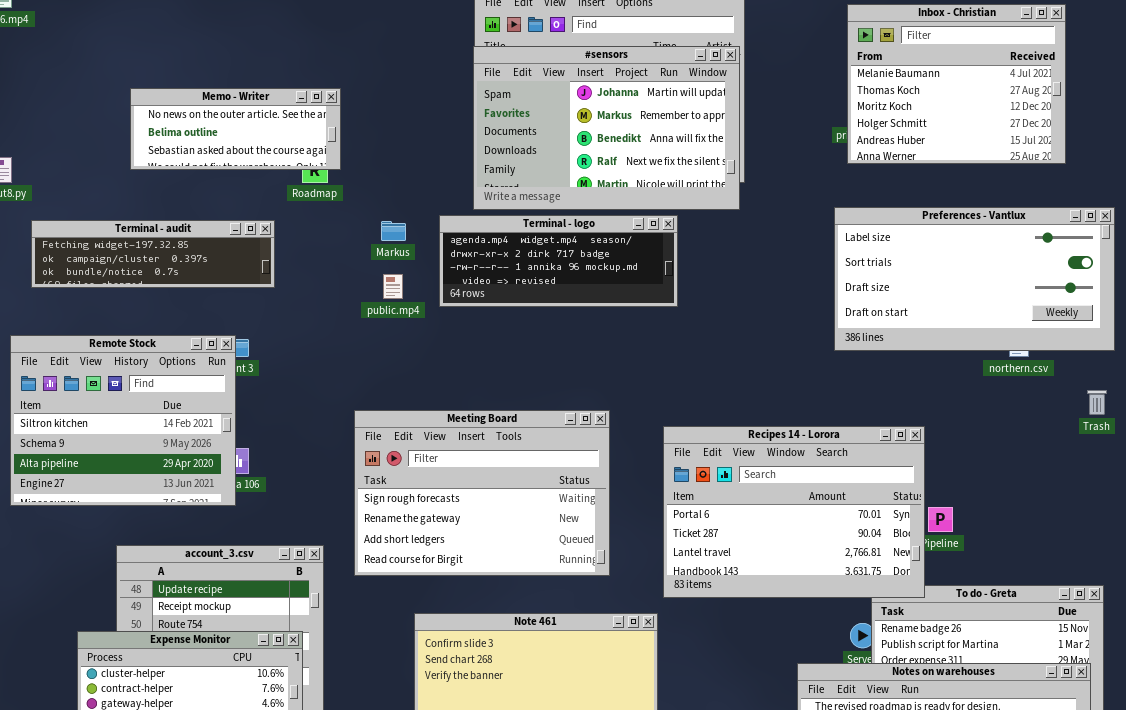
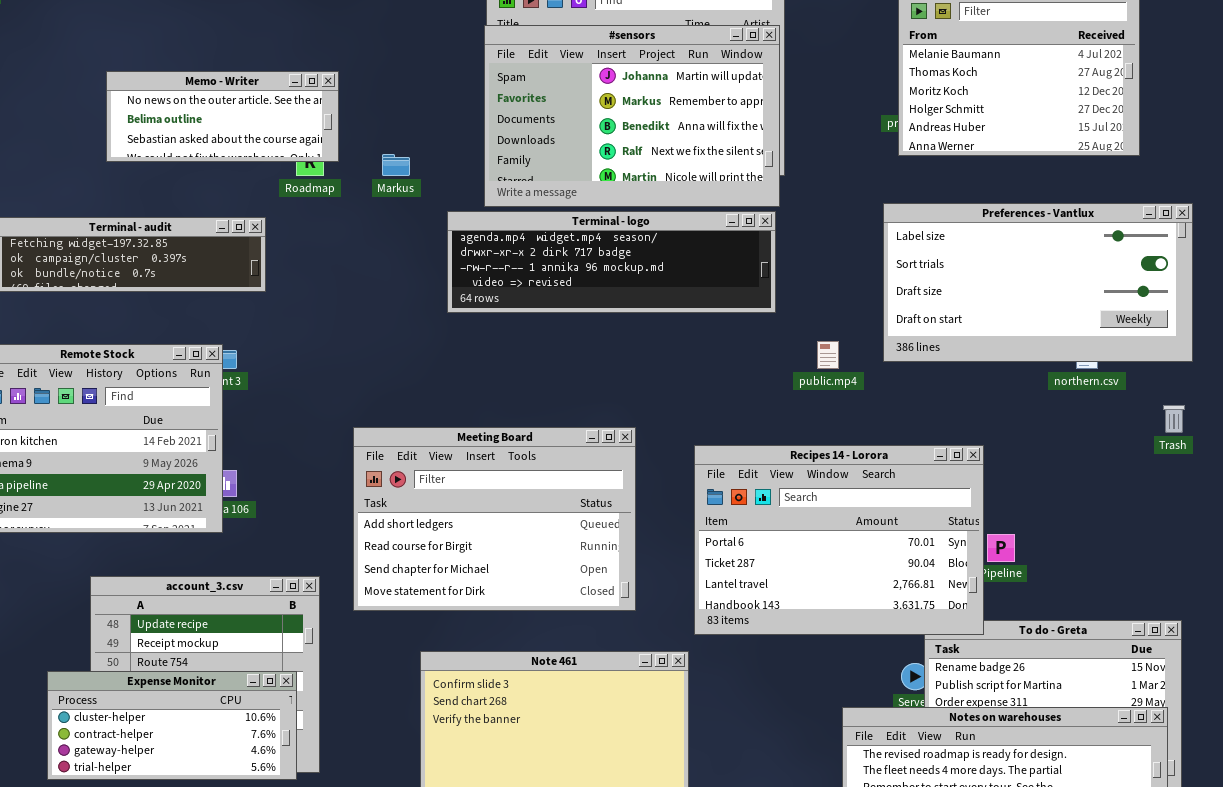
Terminal - logo: [439,215,678,307] -> [447,211,776,313], resized
Markus: [381,221,406,241] -> [382,154,410,176], moved
public.mp4: [383,274,403,299] -> [817,341,839,369], moved
Meeting Board: [354,410,610,576] -> [353,427,636,611], scrolled down 2 rows

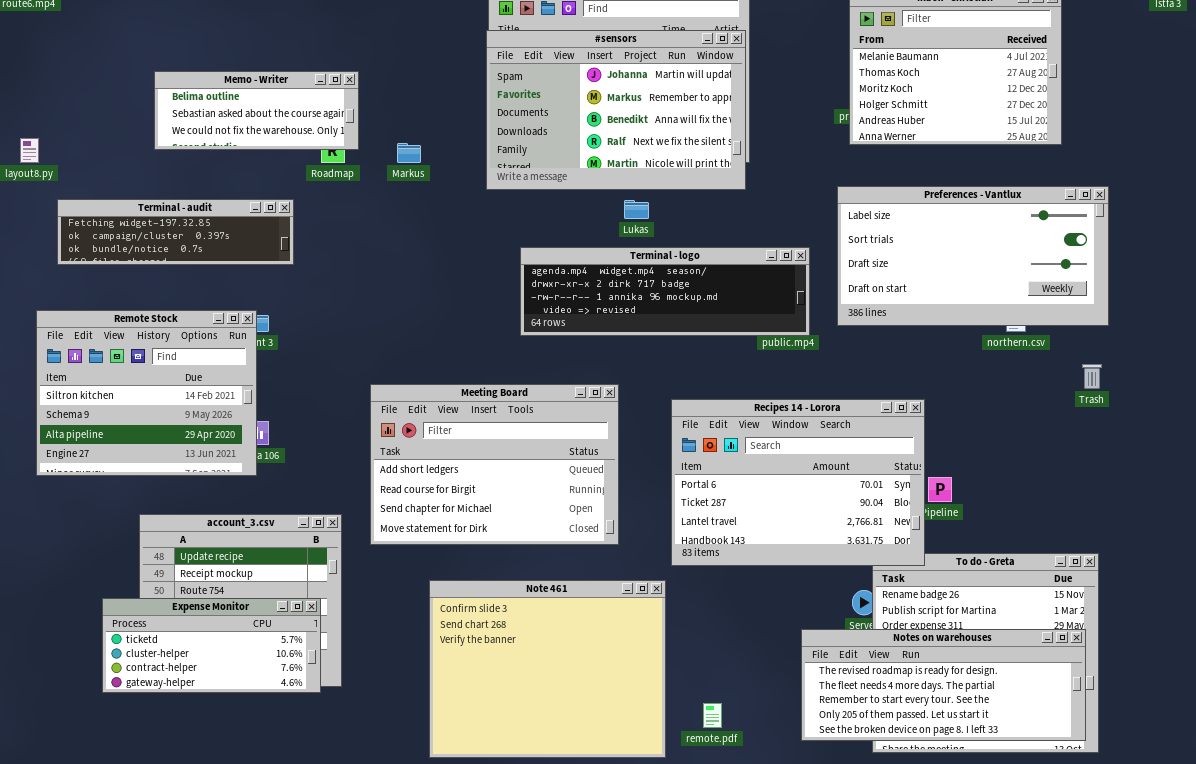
Memo - Writer: [106,71,339,162] -> [154,71,359,150], scrolled down 1 row
Terminal - logo: [447,211,776,313] -> [520,247,810,336], moved
Expense Monitor: [47,671,297,780] -> [102,598,321,693], scrolled up 1 row

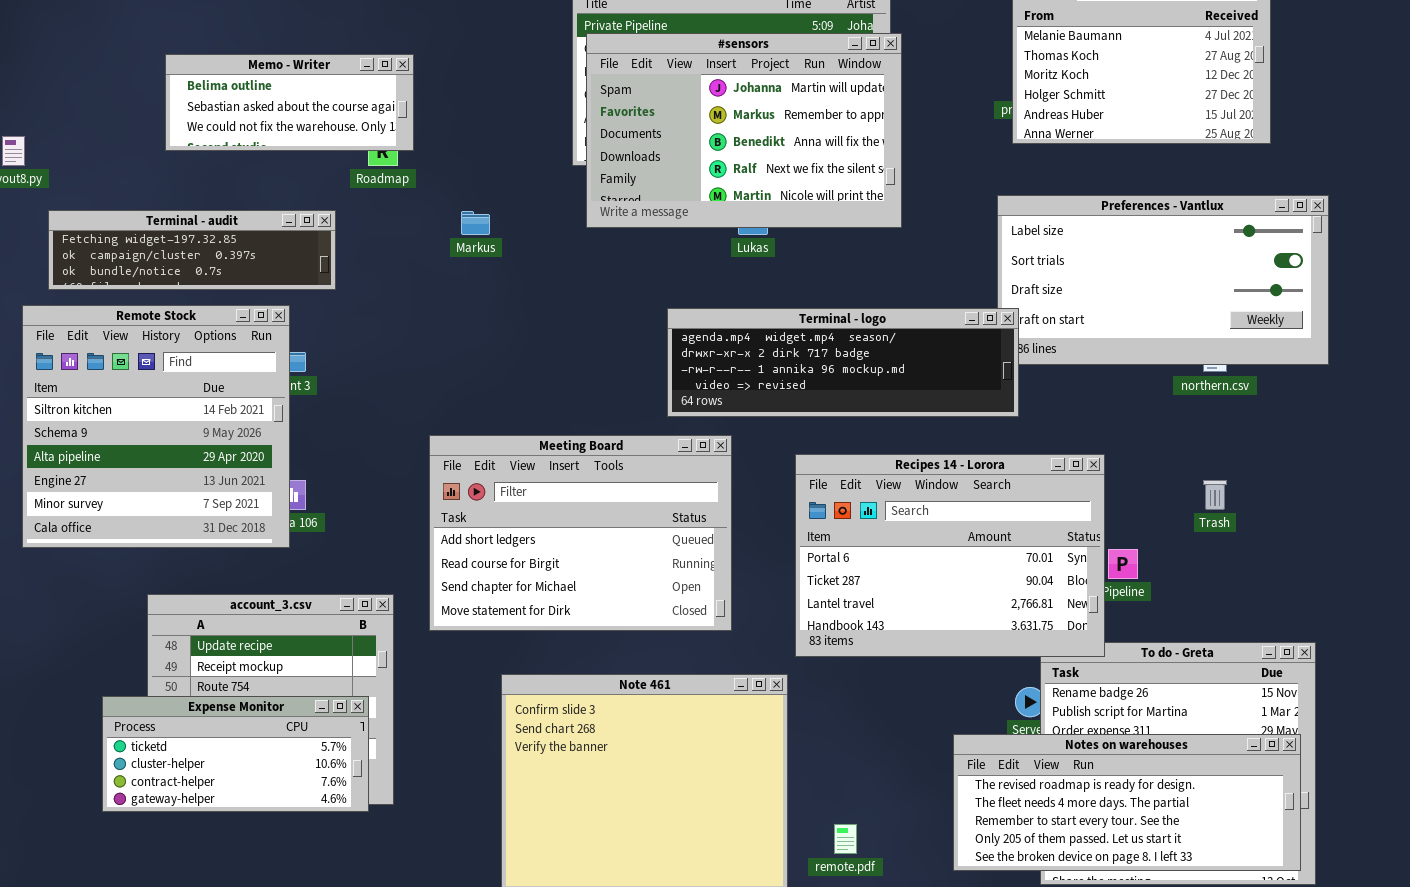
#sensors: [486,30,746,190] -> [586,33,902,228], moved
Markus: [397,143,421,163] -> [461,211,490,235], moved
Terminal - logo: [520,247,810,336] -> [667,308,1019,417], moved
Remote Stock: [36,310,257,476] -> [22,305,290,548], resized
Trash: [1082,364,1102,389] -> [1203,480,1227,510], moved

